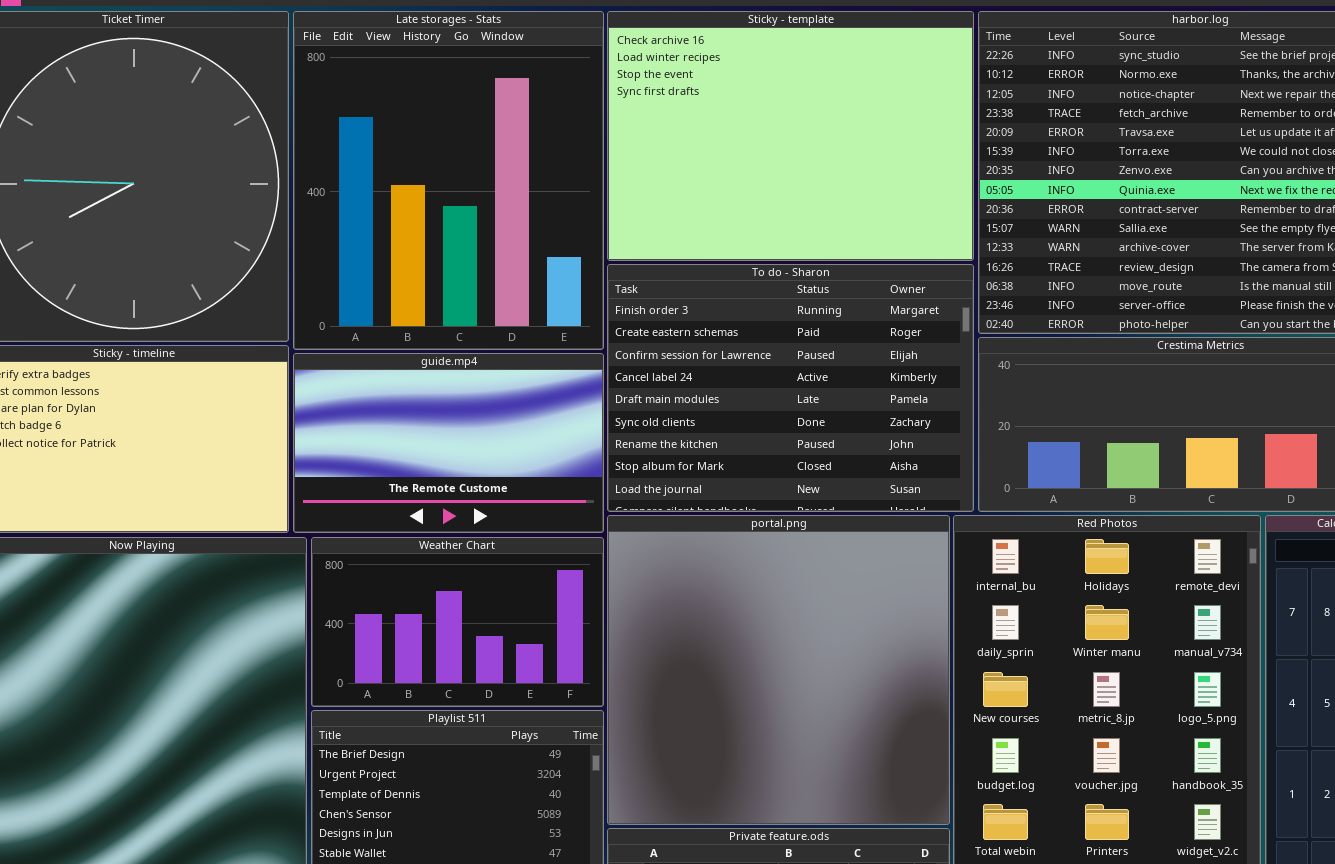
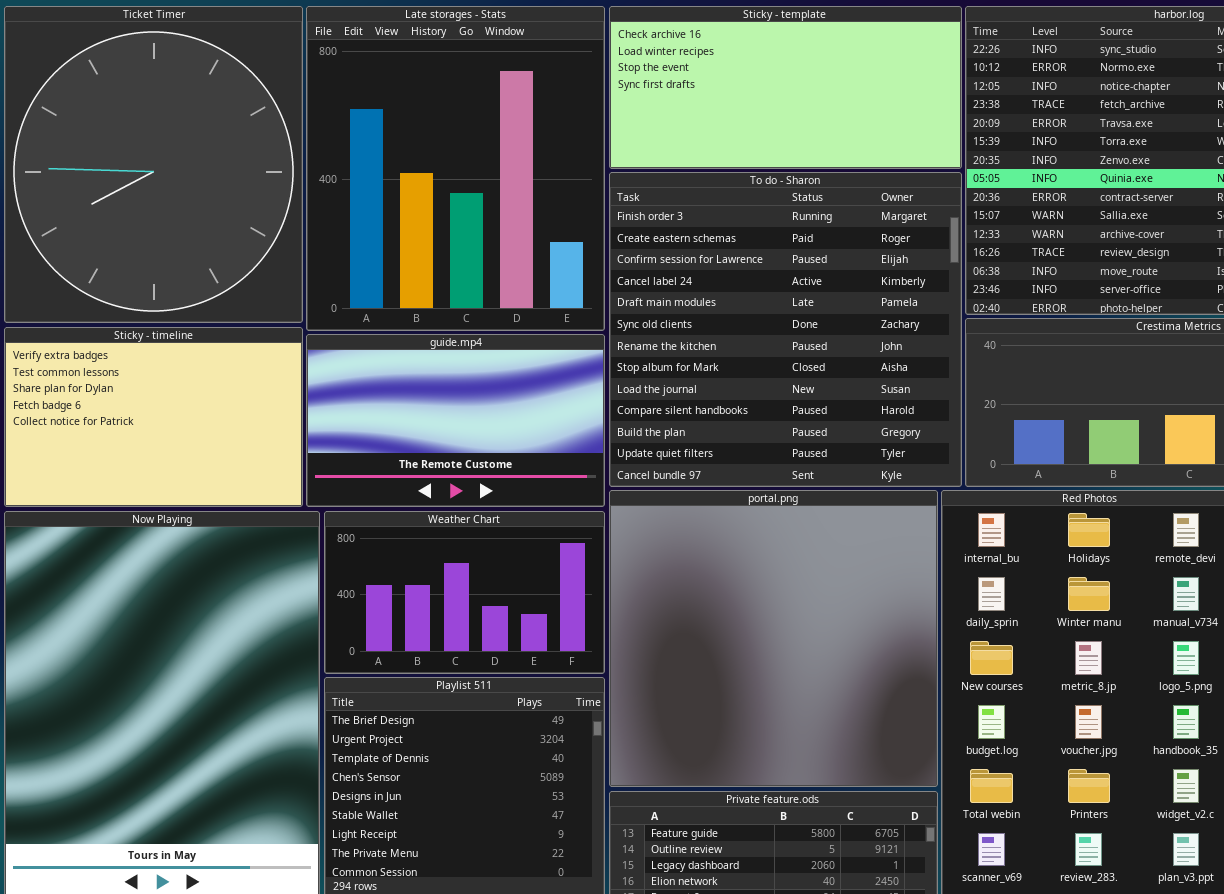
Sticky - template: [607,11,974,261] -> [609,6,962,169], resized
To do - Sharon: [607,264,974,512] -> [609,172,962,487], resized

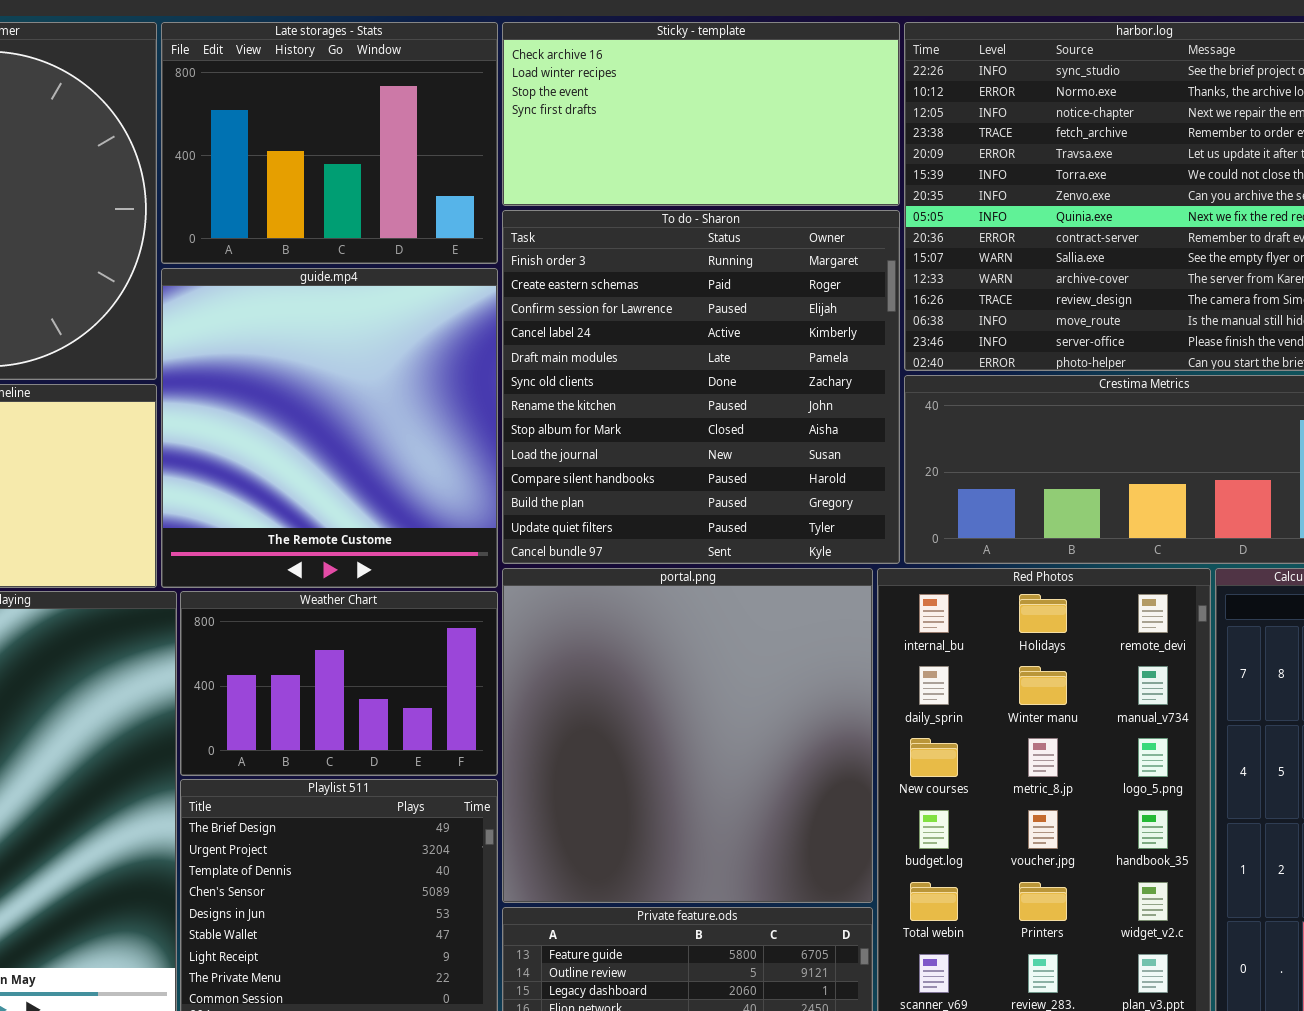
Late storages - Stats: [306,6,605,331] -> [161,22,498,264], resized
guide.mp4: [306,334,605,507] -> [161,268,498,588], resized

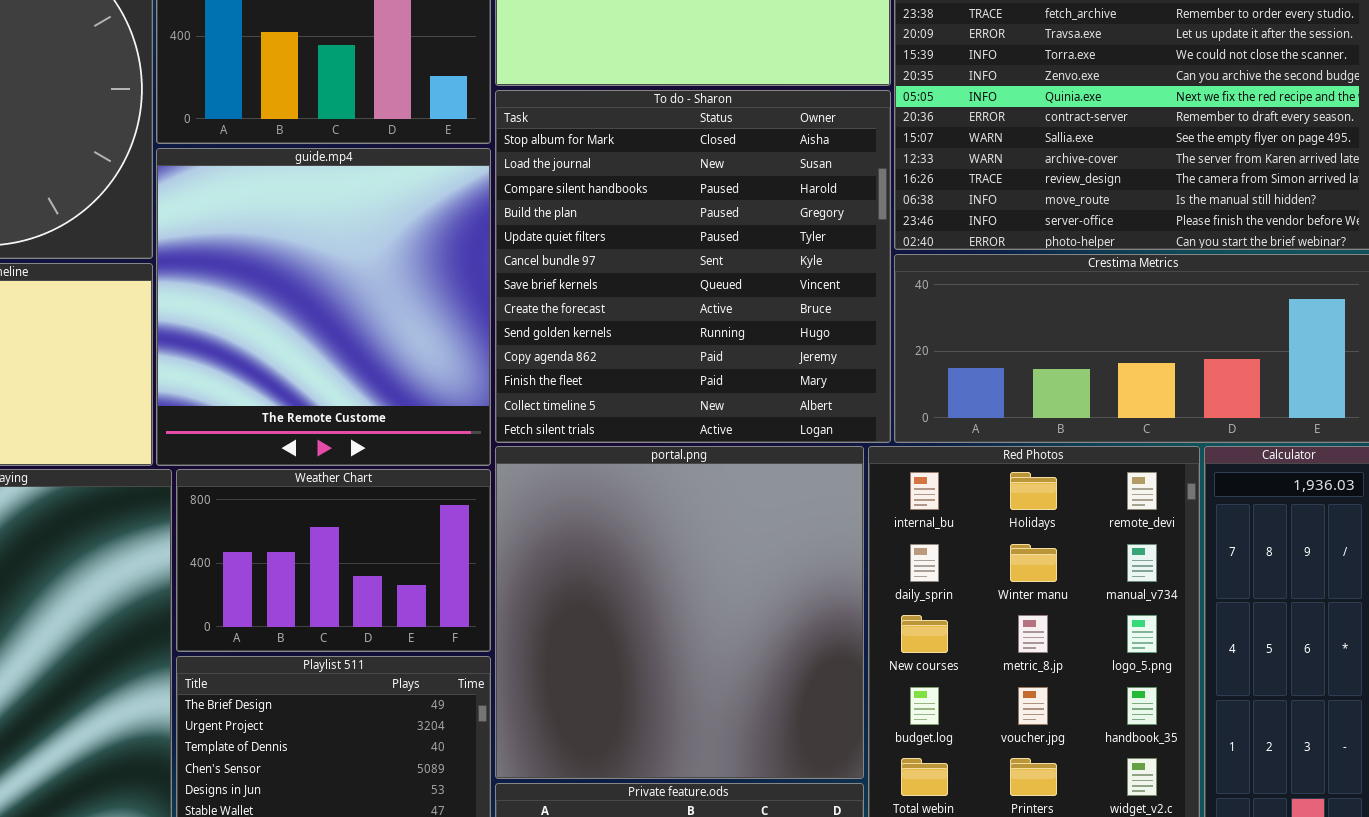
To do - Sharon: [502,210,900,564] -> [495,90,891,443], scrolled down 7 rows

